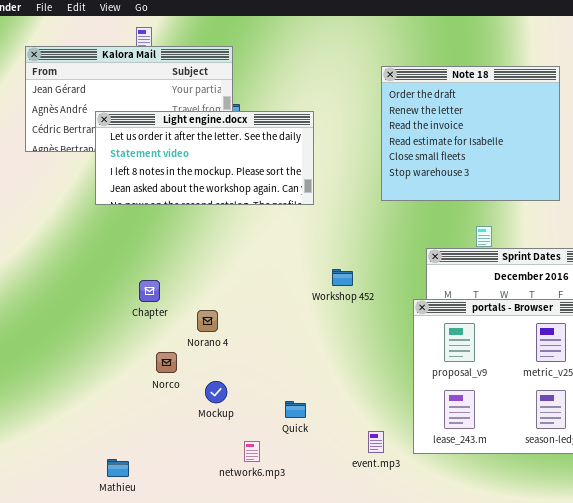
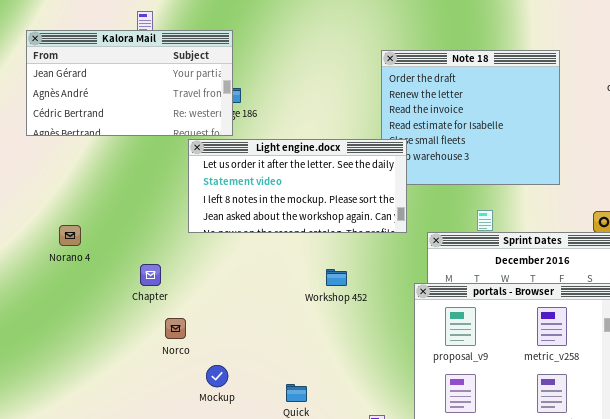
Light engine.docx: [95,111,314,205] -> [188,139,407,233], moved
Workshop 452: [332,269,353,286] -> [326,269,347,286], moved
Norano 4: [197,310,218,332] -> [59,225,81,246], moved
Norco: [156,352,177,373] -> [165,318,186,339], moved

